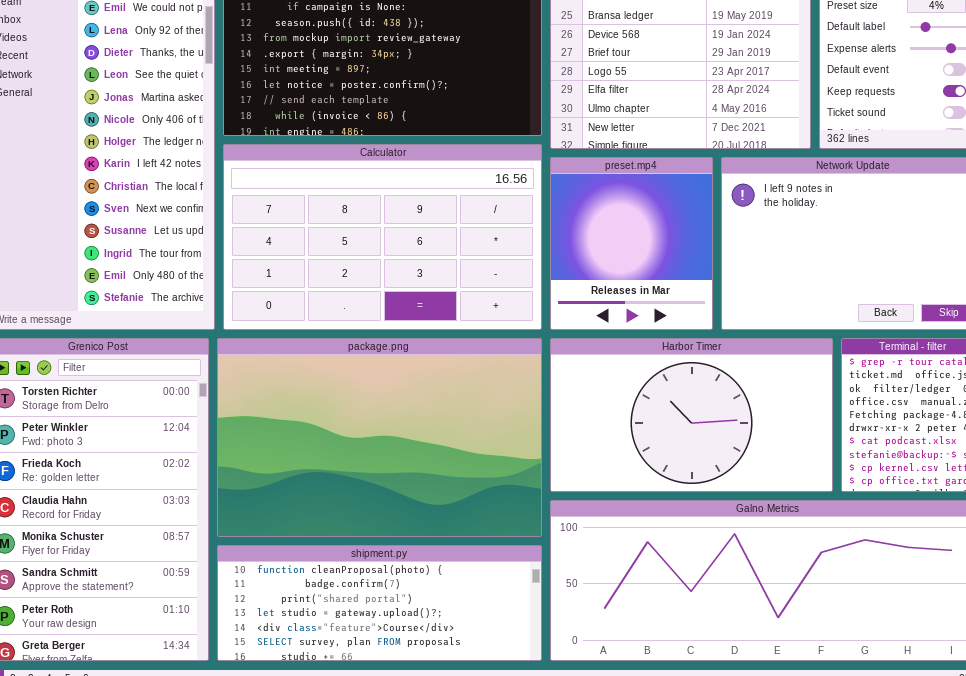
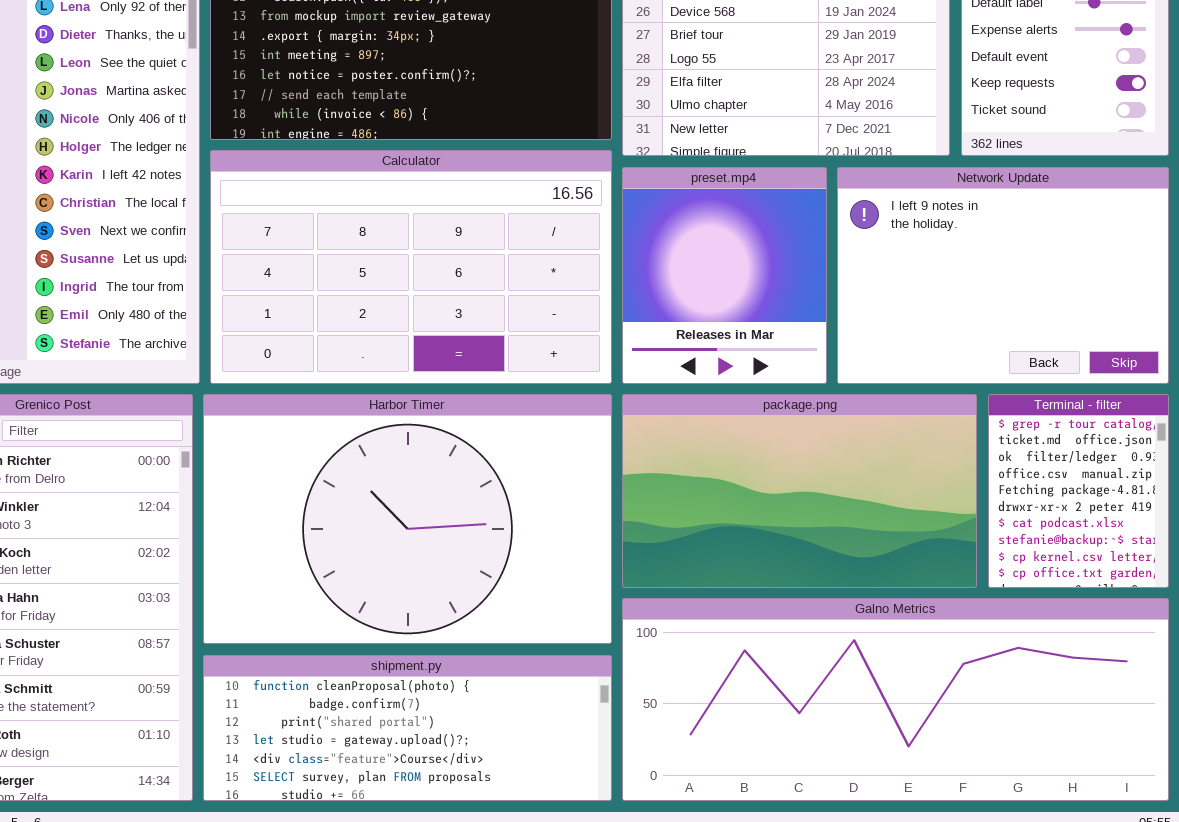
package.png: [217,338,542,537] -> [622,394,977,588], moved, resized
Harbor Timer: [550,338,833,492] -> [203,394,612,644], moved, resized

